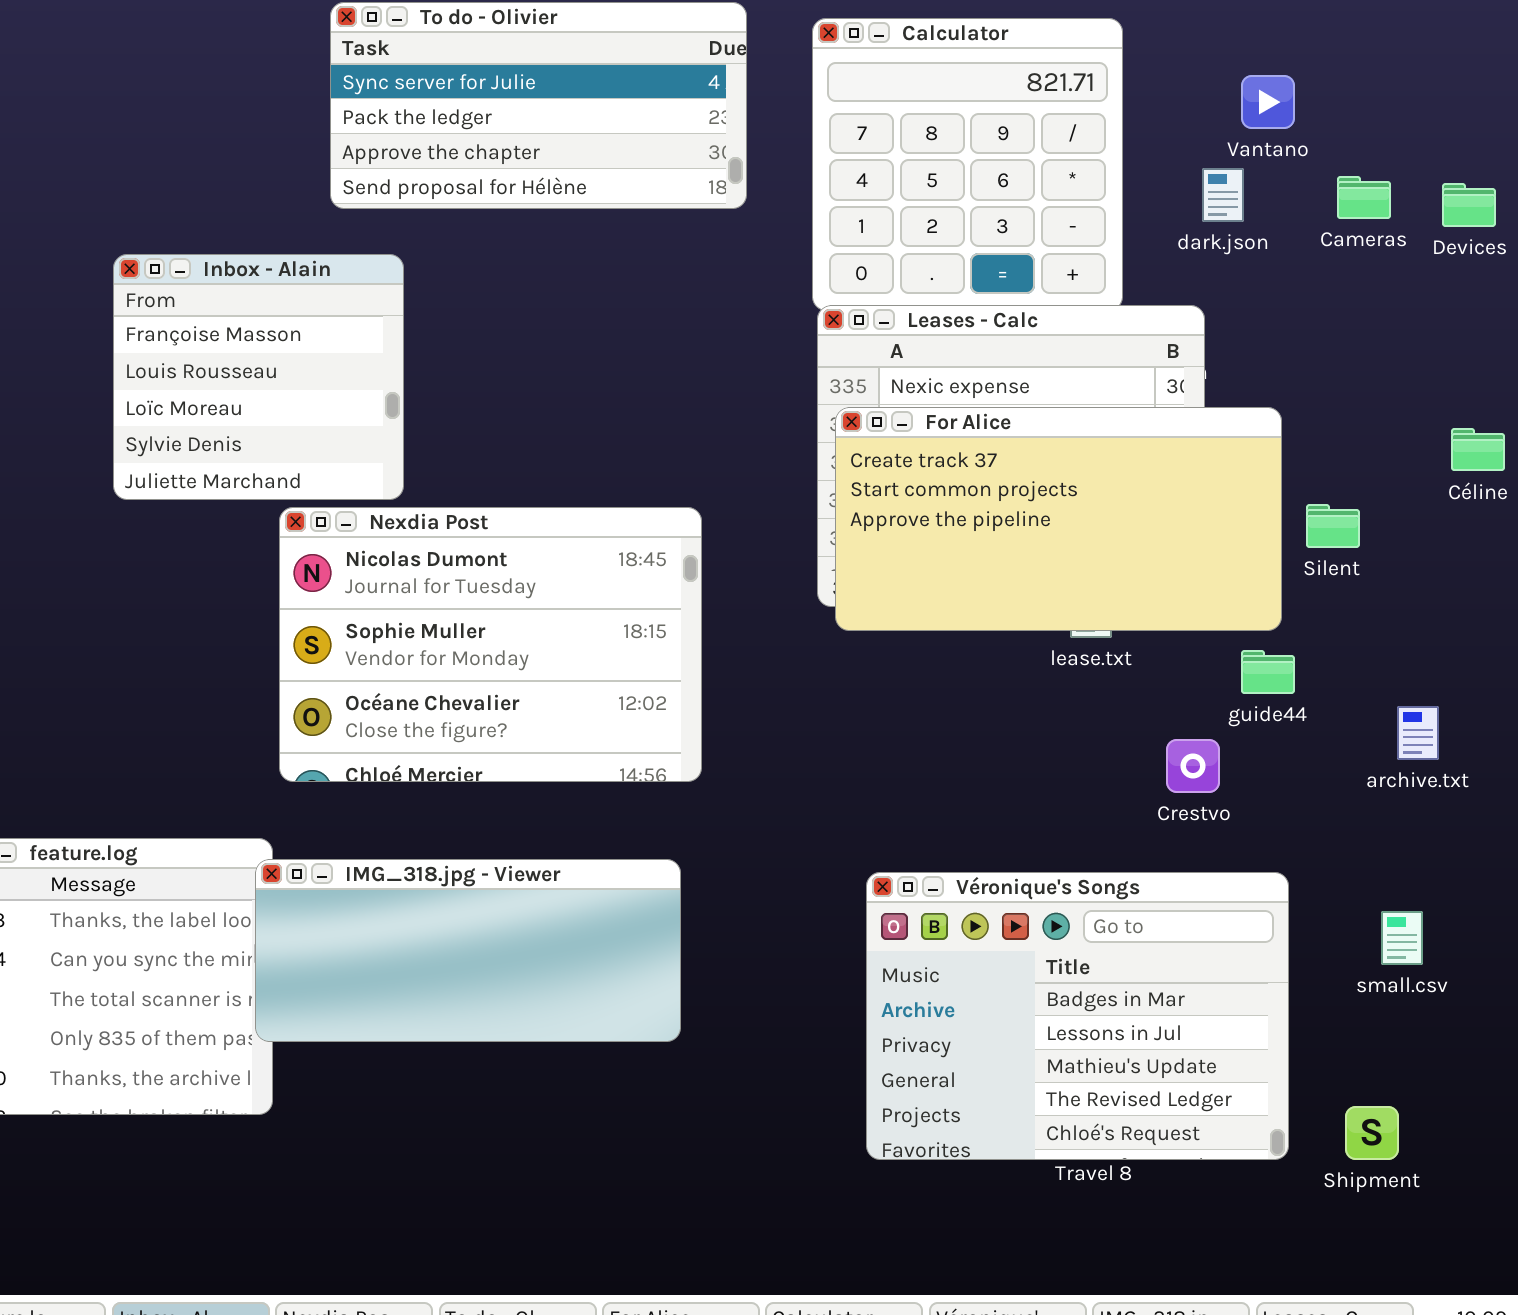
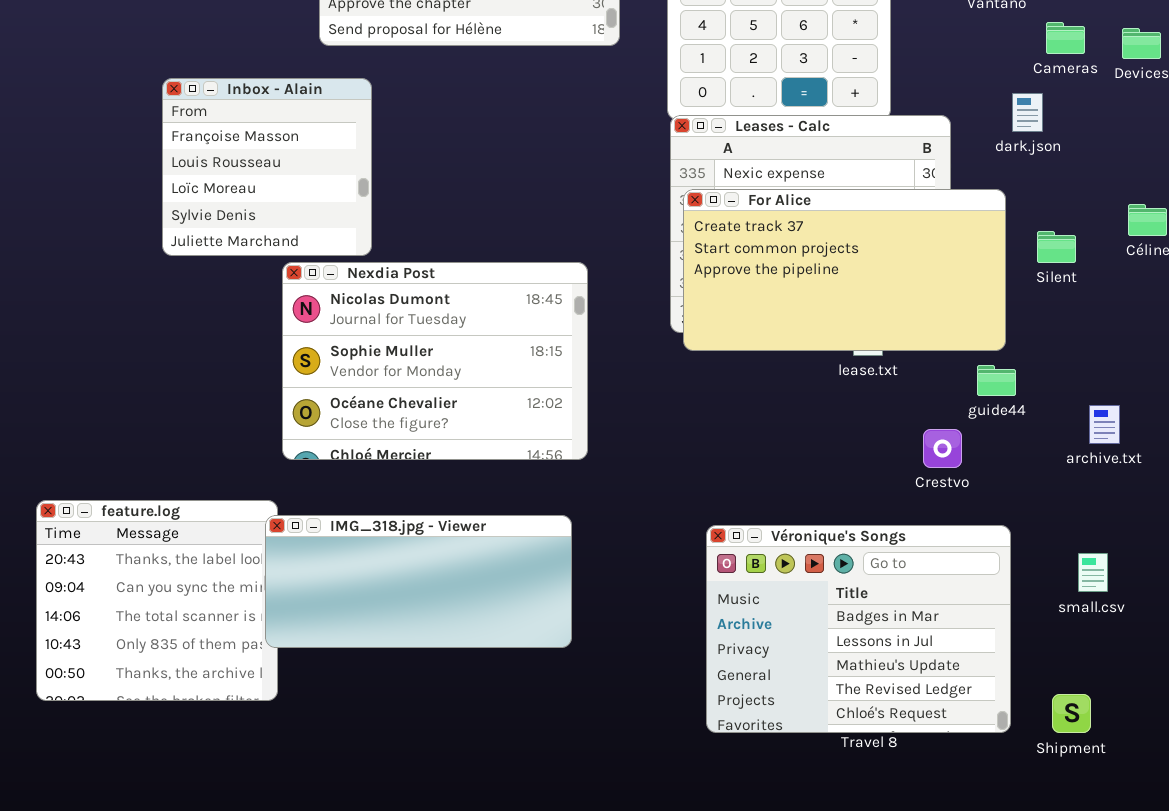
dark.json: [1202,168,1244,222] -> [1012,93,1043,132], moved
Silent: [1306,504,1360,548] -> [1037,231,1076,263], moved

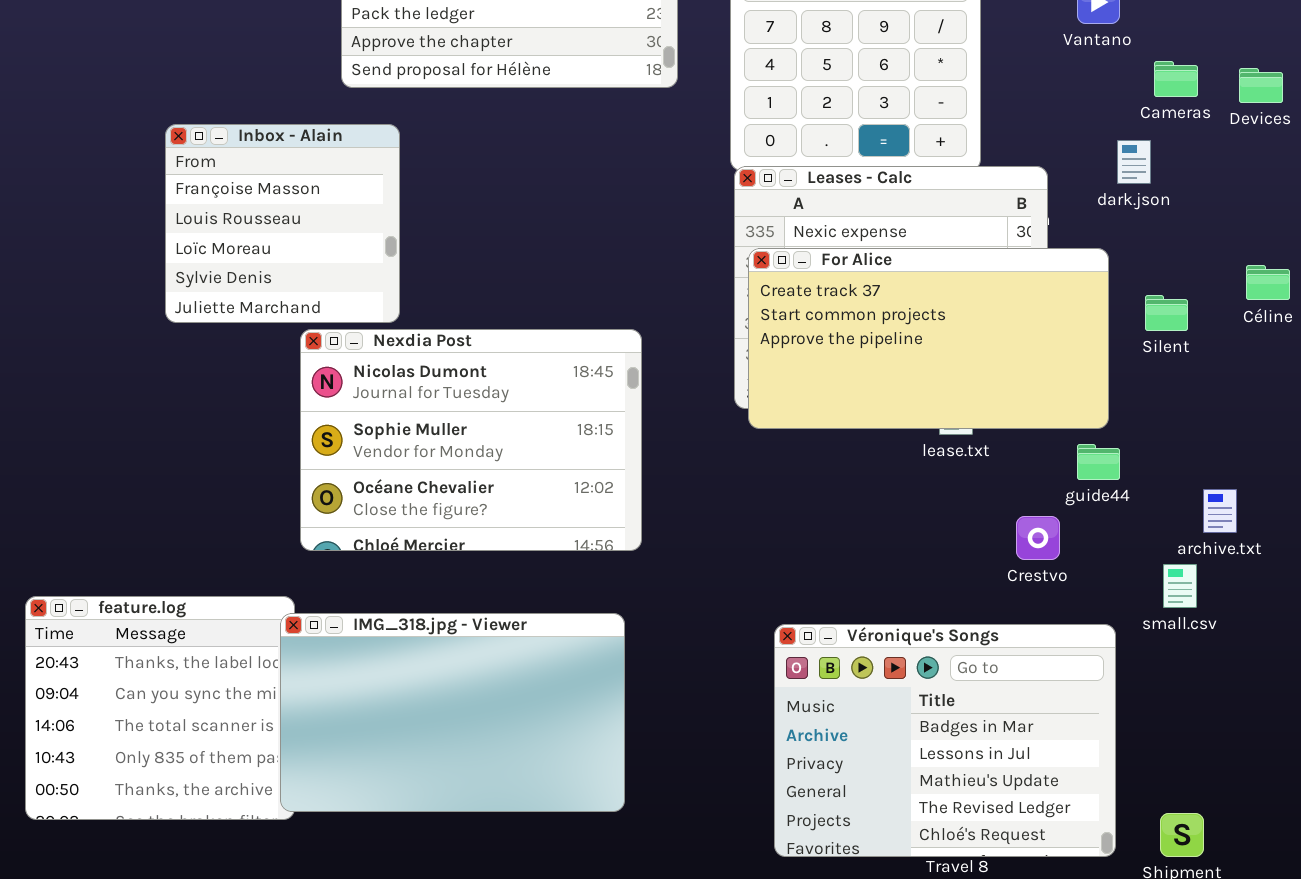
IMG_318.jpg - Viewer: [265,515,572,648] -> [280,613,625,812], resized
small.csv: [1078,553,1108,592] -> [1163,564,1197,608], moved

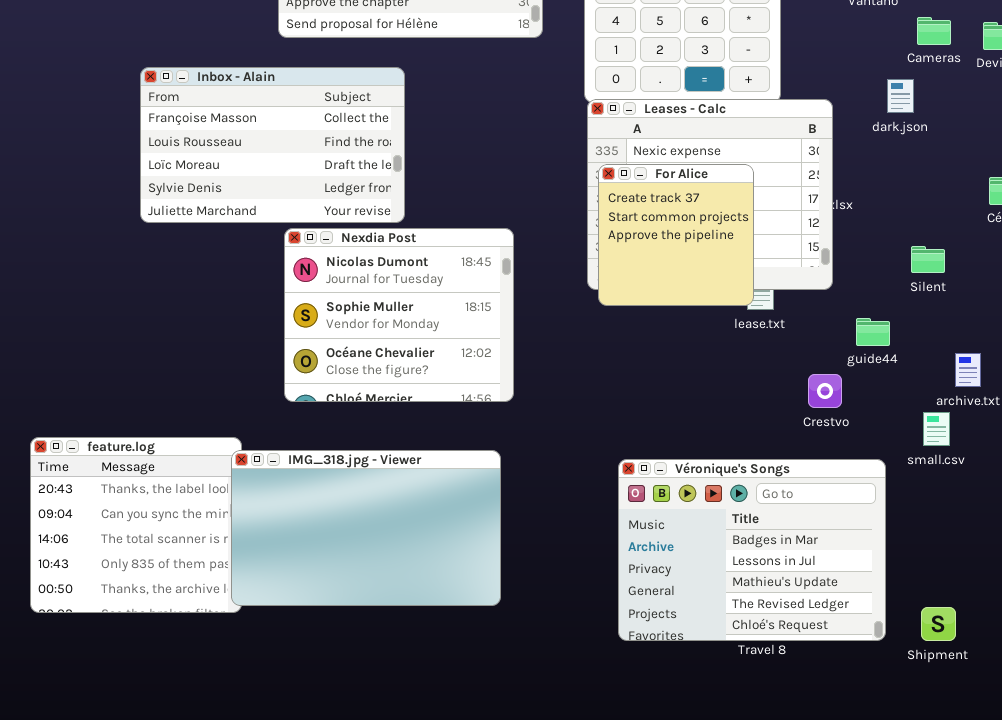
Inbox - Alain: [165,124,400,323] -> [140,67,405,223], resized
For Alice: [748,248,1109,429] -> [598,164,754,306], resized
Silent: [1145,295,1188,331] -> [911,246,945,273], moved
Nexdia Post: [300,329,642,551] -> [284,228,514,402], resized

